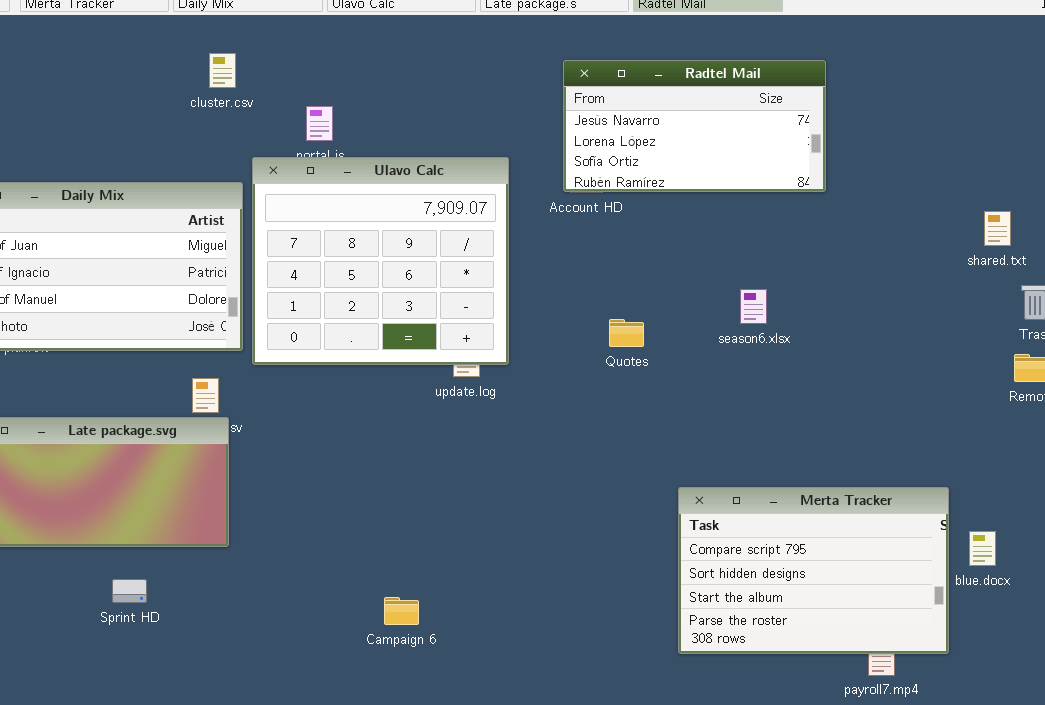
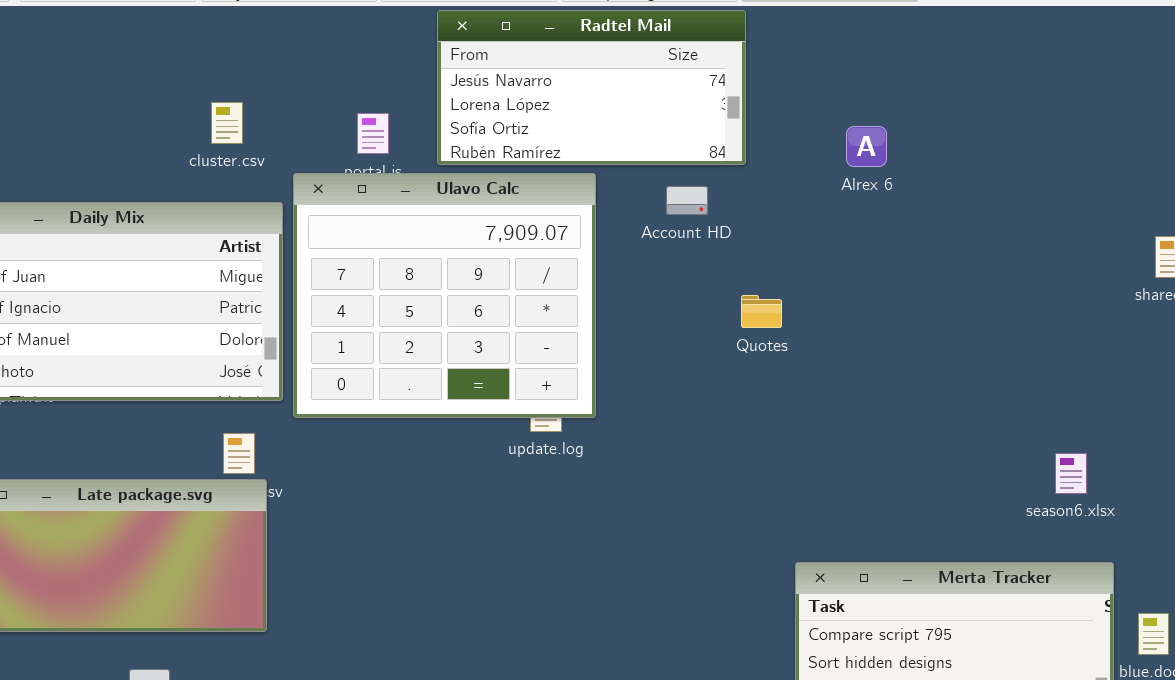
cluster.csv: [209,53,236,88] -> [211,102,243,144], moved
Radtel Mail: [563,60,826,192] -> [437,10,746,165], moved
season6.xlsx: [740,289,767,324] -> [1055,453,1087,494], moved
Quotes: [609,319,644,347] -> [741,295,782,328], moved

